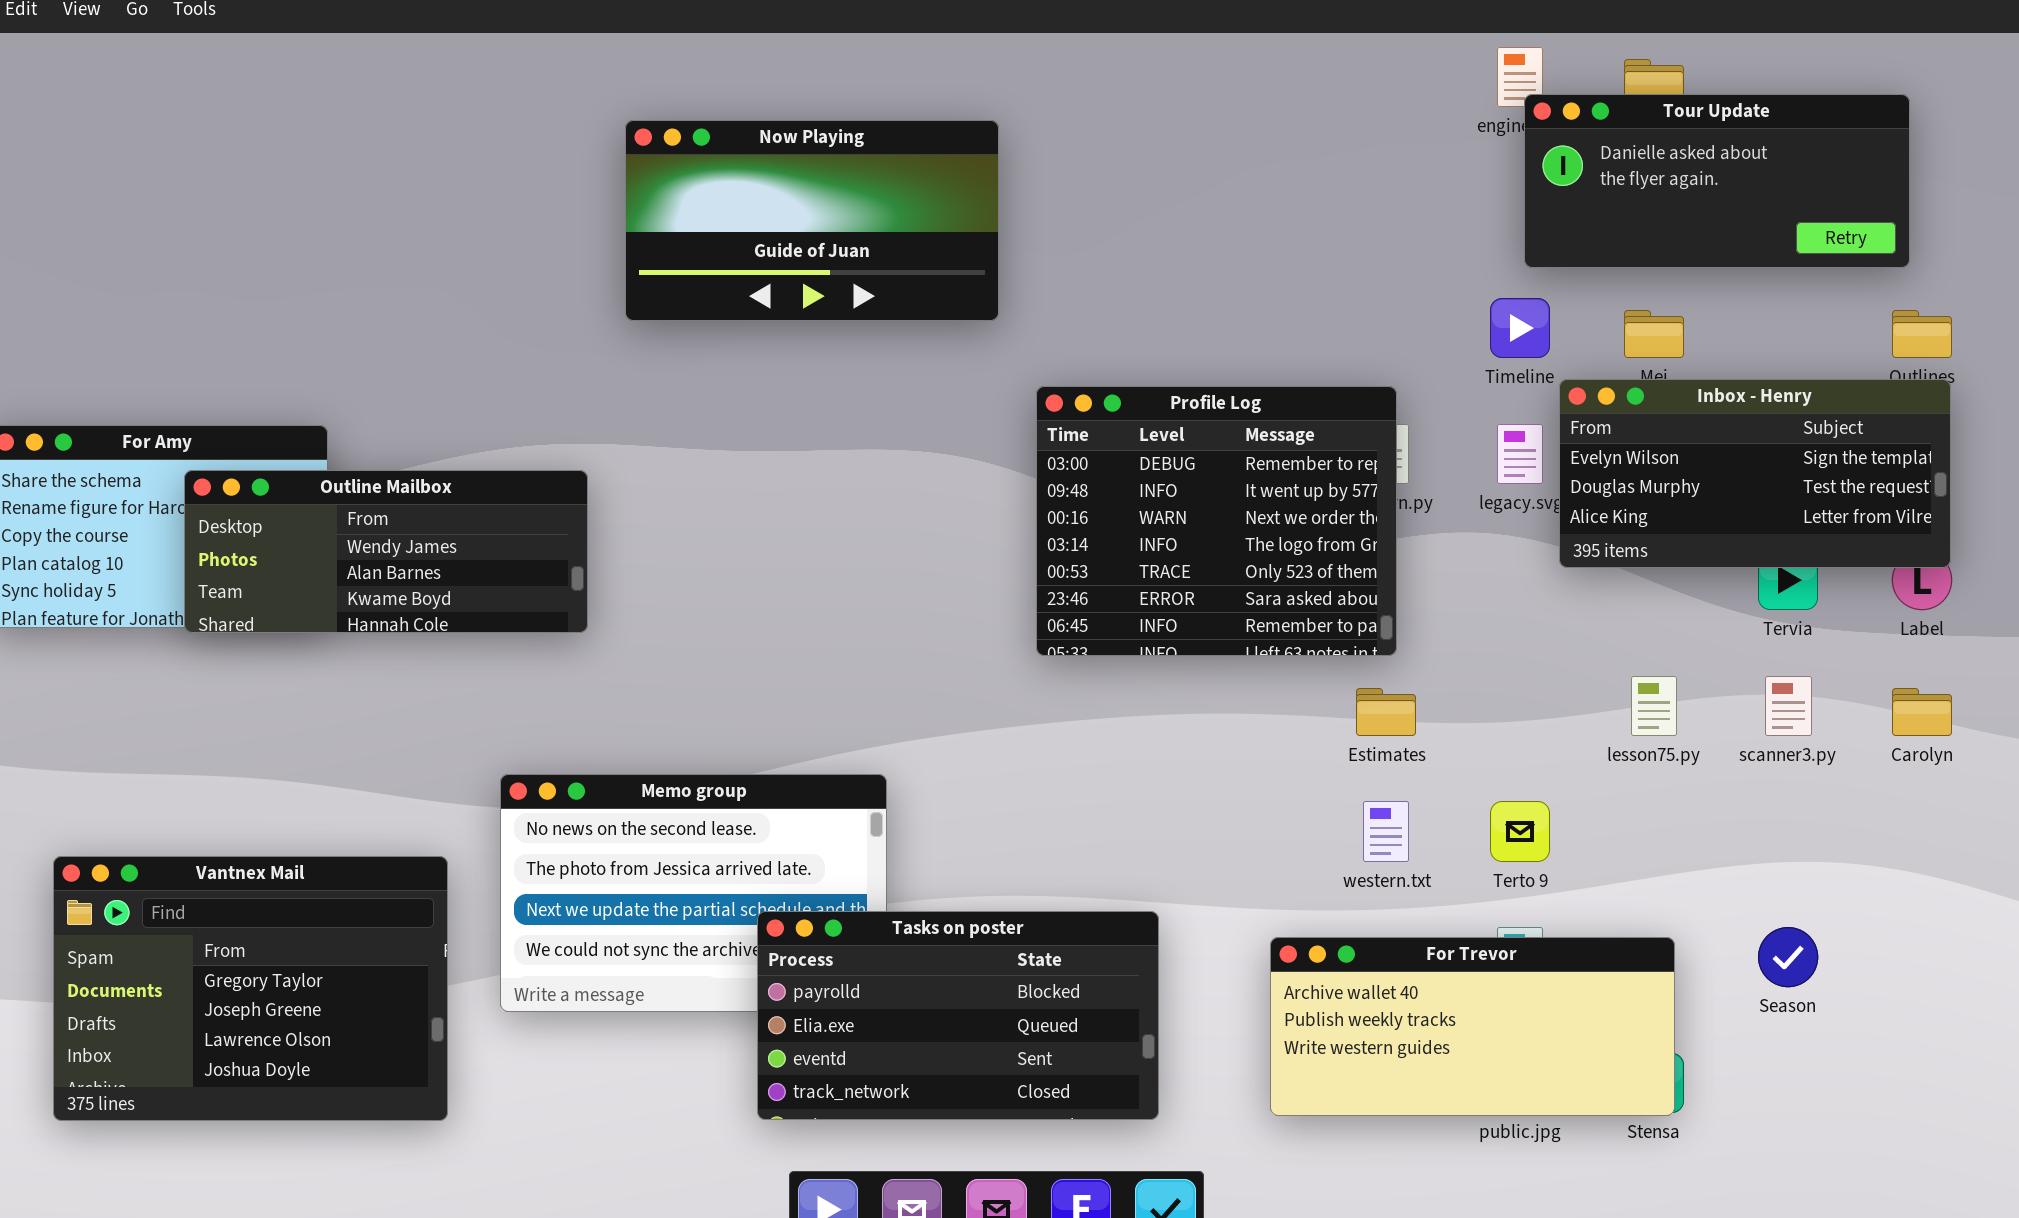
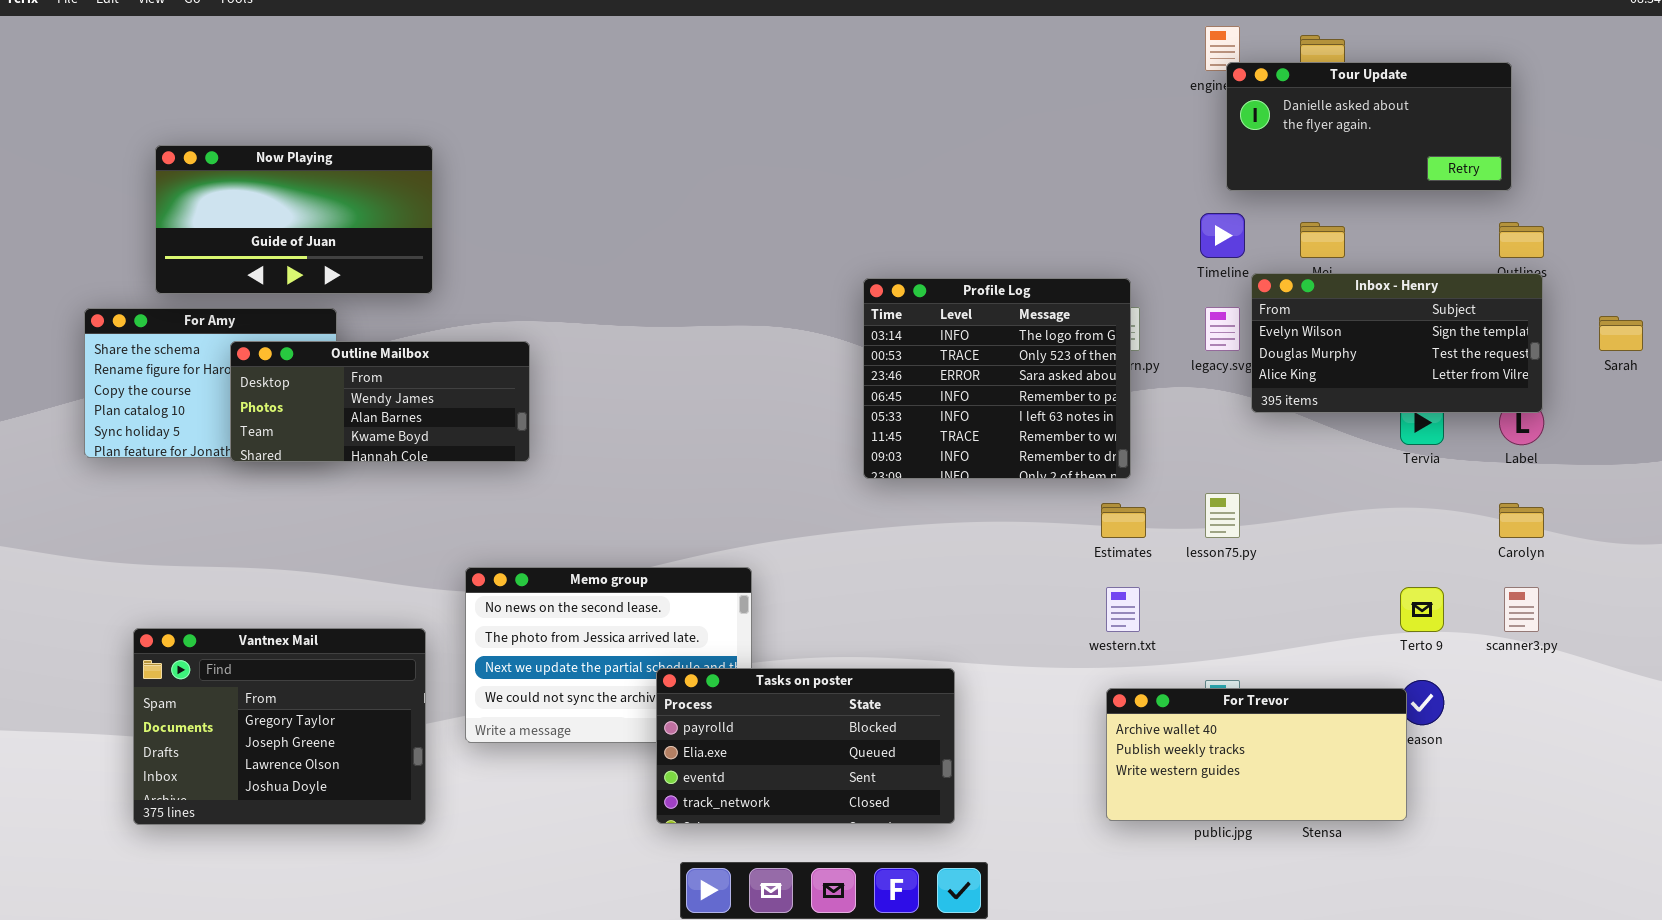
Now Playing: [625,120,999,321] -> [155,145,433,294], moved
Profile Log: [1036,386,1397,656] -> [863,278,1131,479], scrolled down 3 rows
lesson75.py: [1631,676,1677,736] -> [1205,493,1240,538], moved
scanner3.py: [1765,676,1812,736] -> [1504,587,1539,632], moved
Terto 9: [1490,801,1550,862] -> [1400,587,1444,632], moved
For Trevor: [1270,937,1675,1116] -> [1106,688,1407,821], moved

